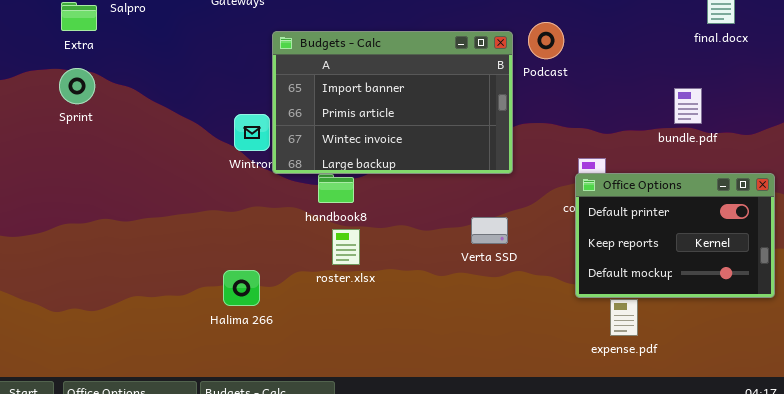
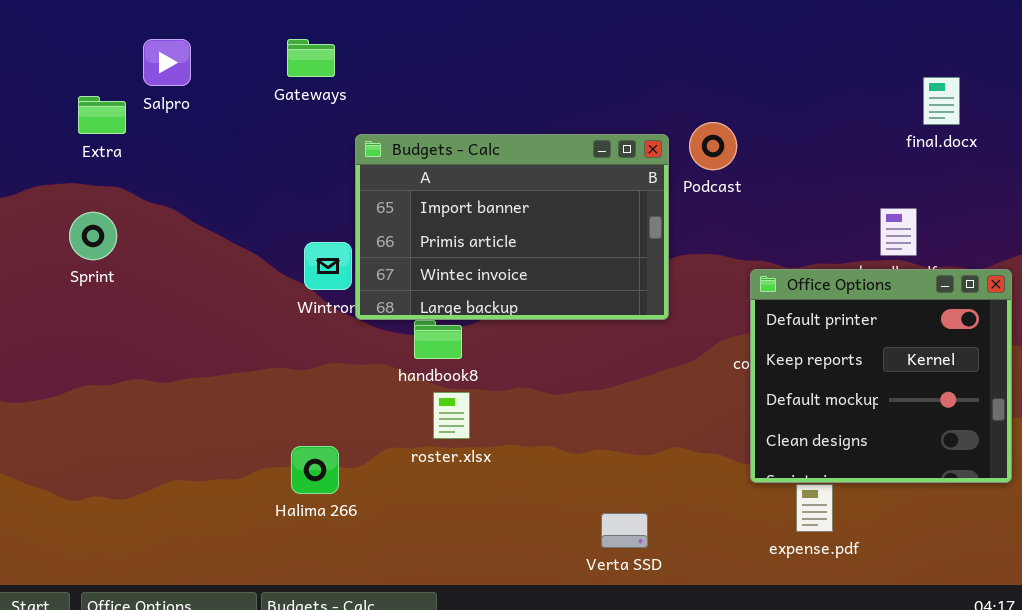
Sprint: [59,68,95,104] -> [69,212,117,260], moved
Office Options: [575,173,775,298] -> [750,269,1012,483], resized
Verta SSD: [471,217,508,244] -> [601,513,648,548], moved

